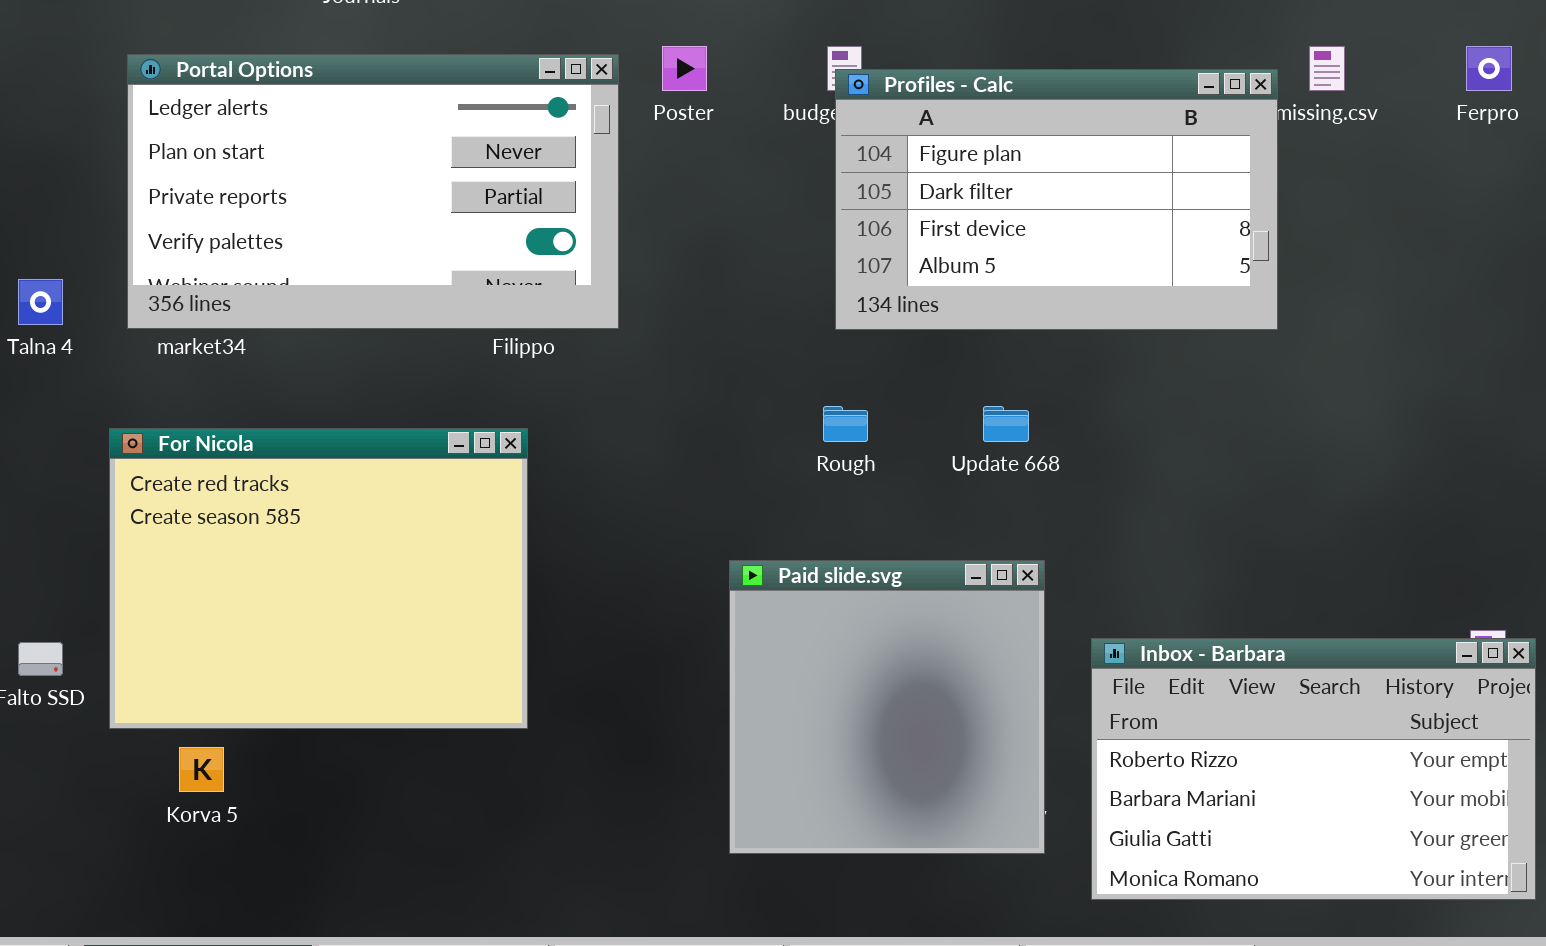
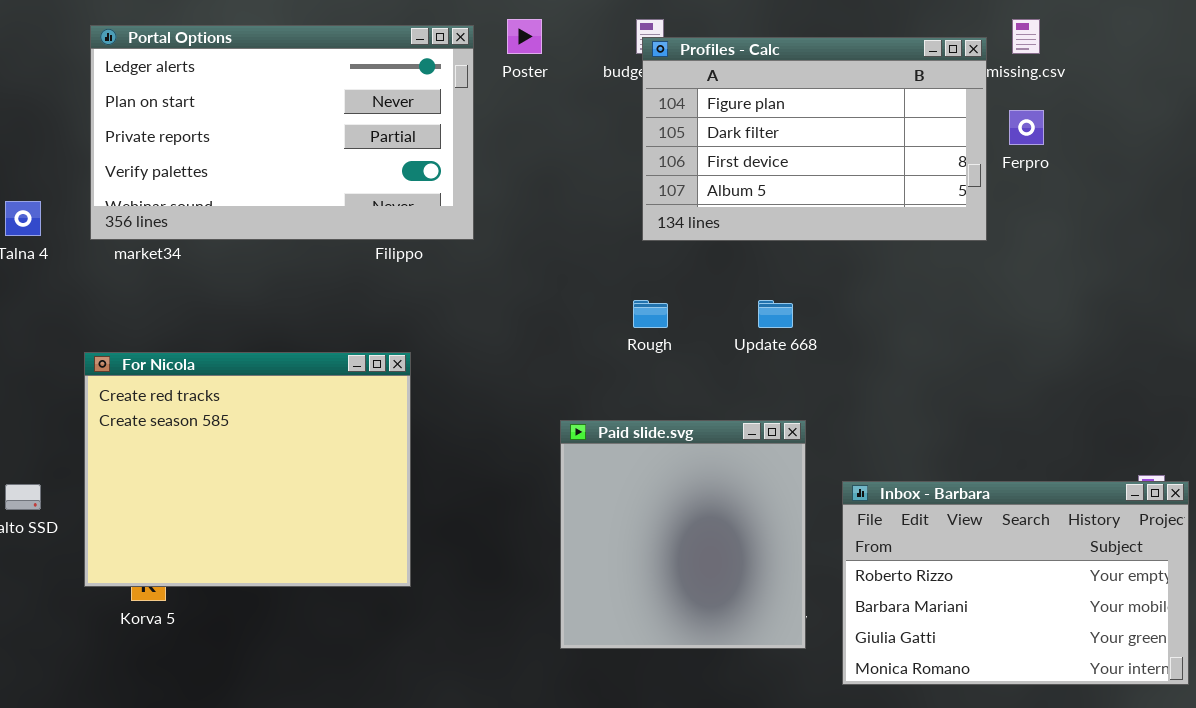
Ferpro: [1466,46,1512,91] -> [1009,110,1044,145], moved
For Nicola: [109,428,528,729] -> [84,352,411,587], moved

